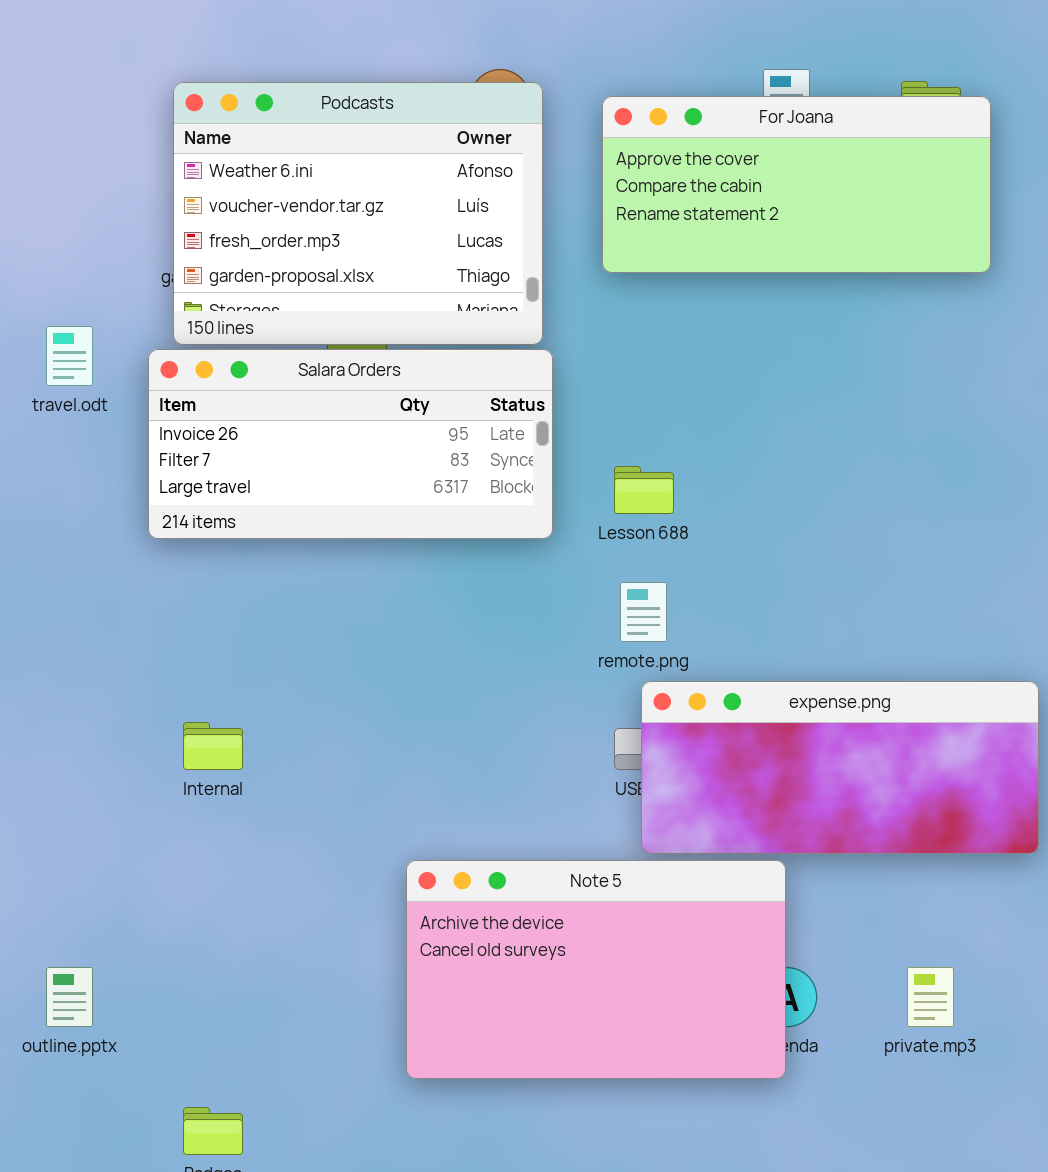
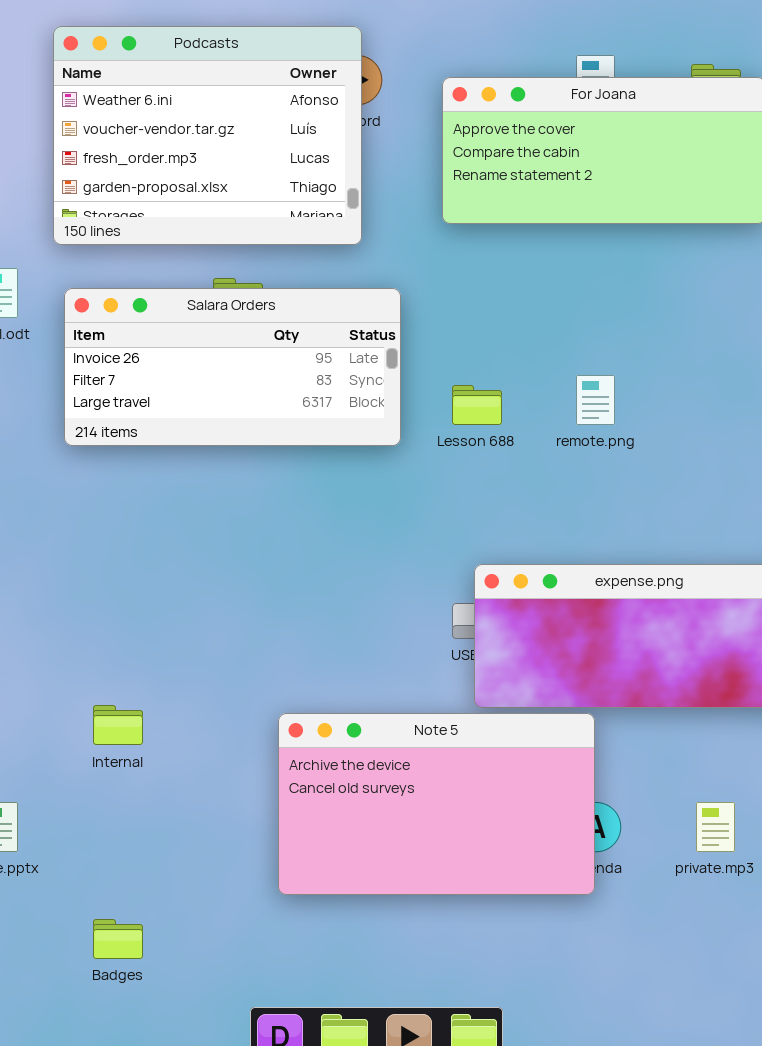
Podcasts: [173,82,543,345] -> [53,26,362,245], moved
remote.png: [620,582,667,642] -> [576,375,615,425], moved
Internal: [183,722,243,770] -> [93,705,143,745], moved

